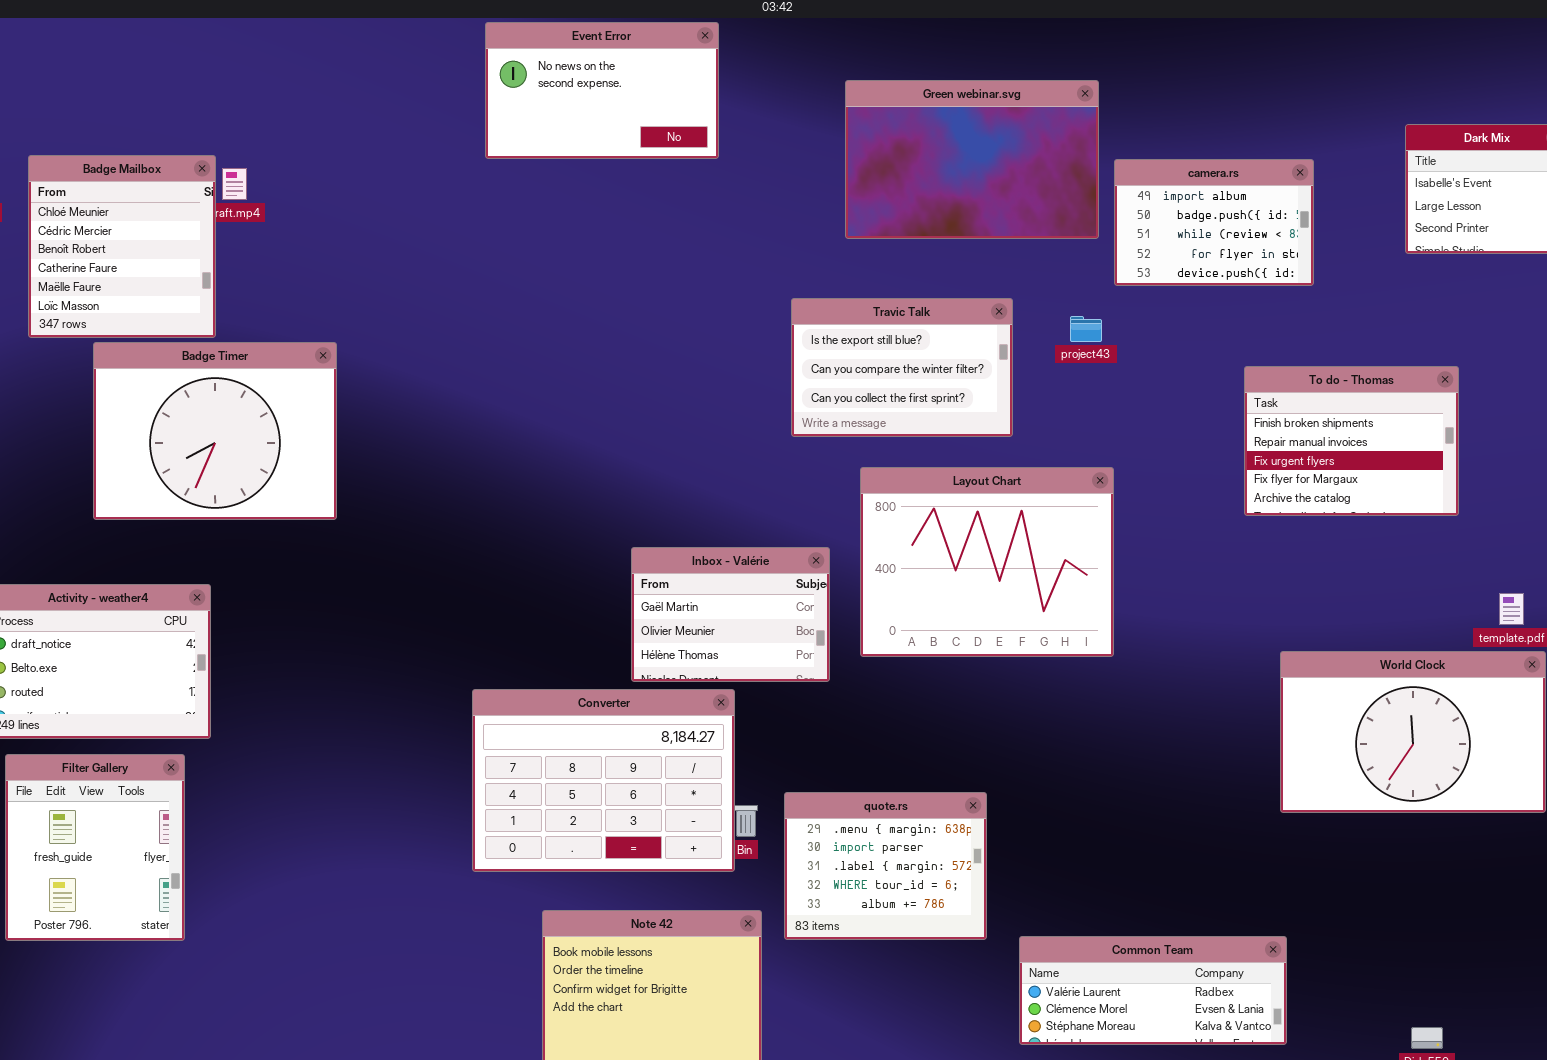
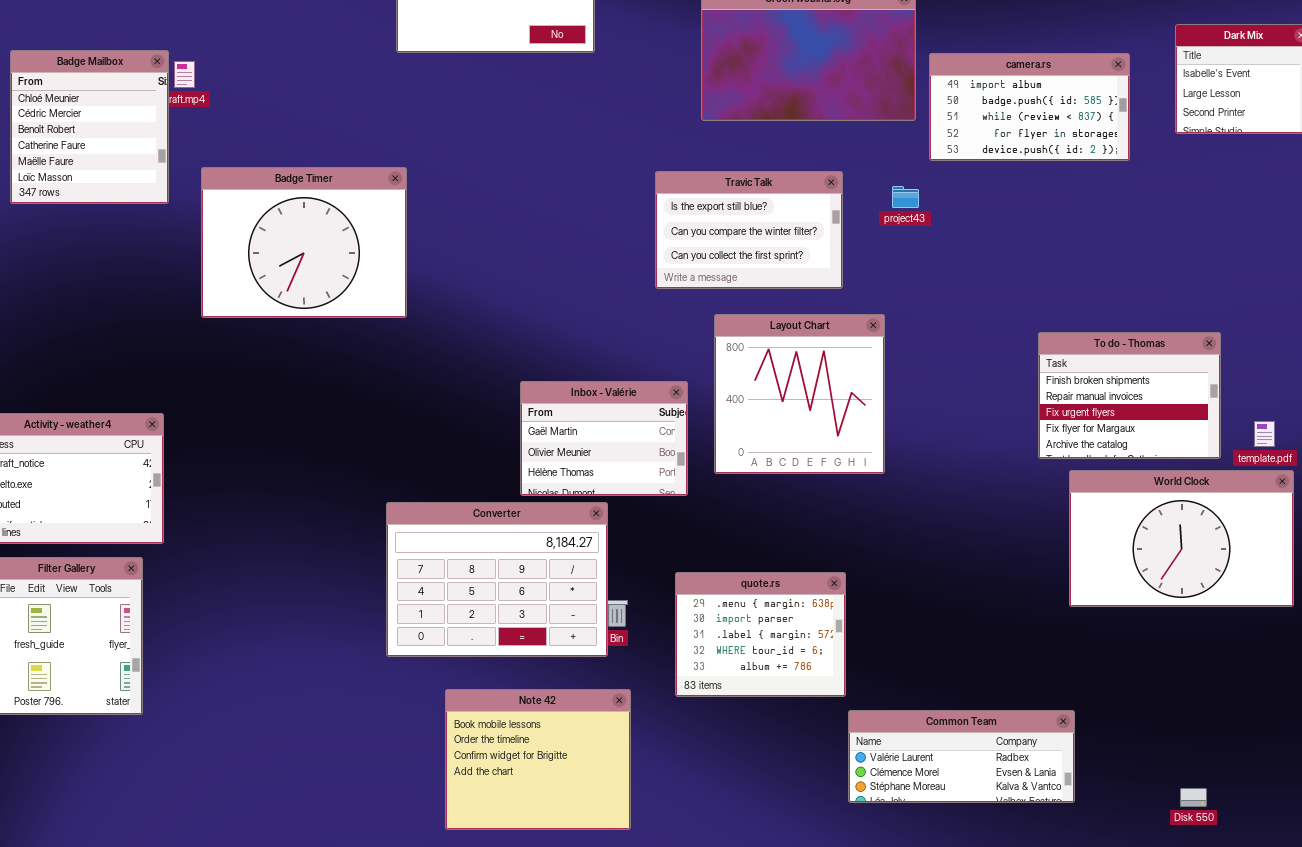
camera.rs: [1114,159,1314,286] -> [929,53,1130,161], resized
Badge Timer: [93,342,337,520] -> [201,167,407,318], moved
To do - Thomas: [1244,366,1459,516] -> [1038,332,1221,459], moved
Layout Chart: [860,467,1114,657] -> [714,314,885,474], resized
quote.rs: [784,792,987,940] -> [675,572,846,697], moved

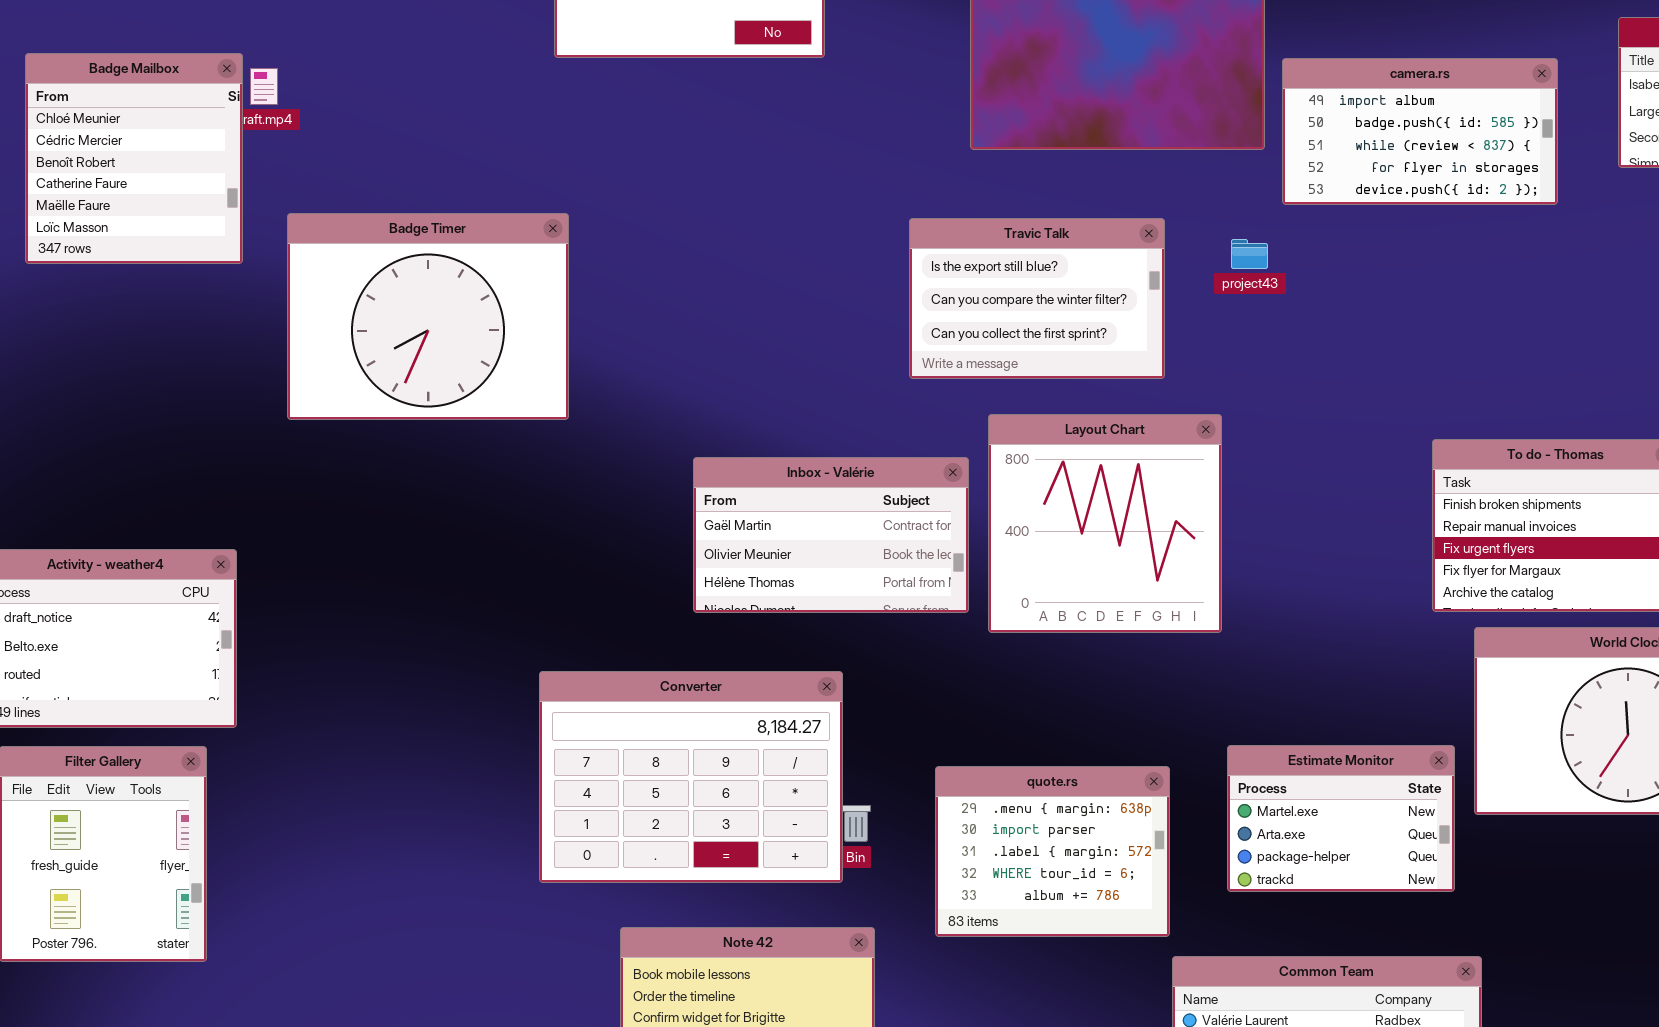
Inbox - Valérie: [520,381,688,496] -> [693,457,969,613], moved, resized
Estimate Monitor: none -> [1227,745,1455,892], opened

